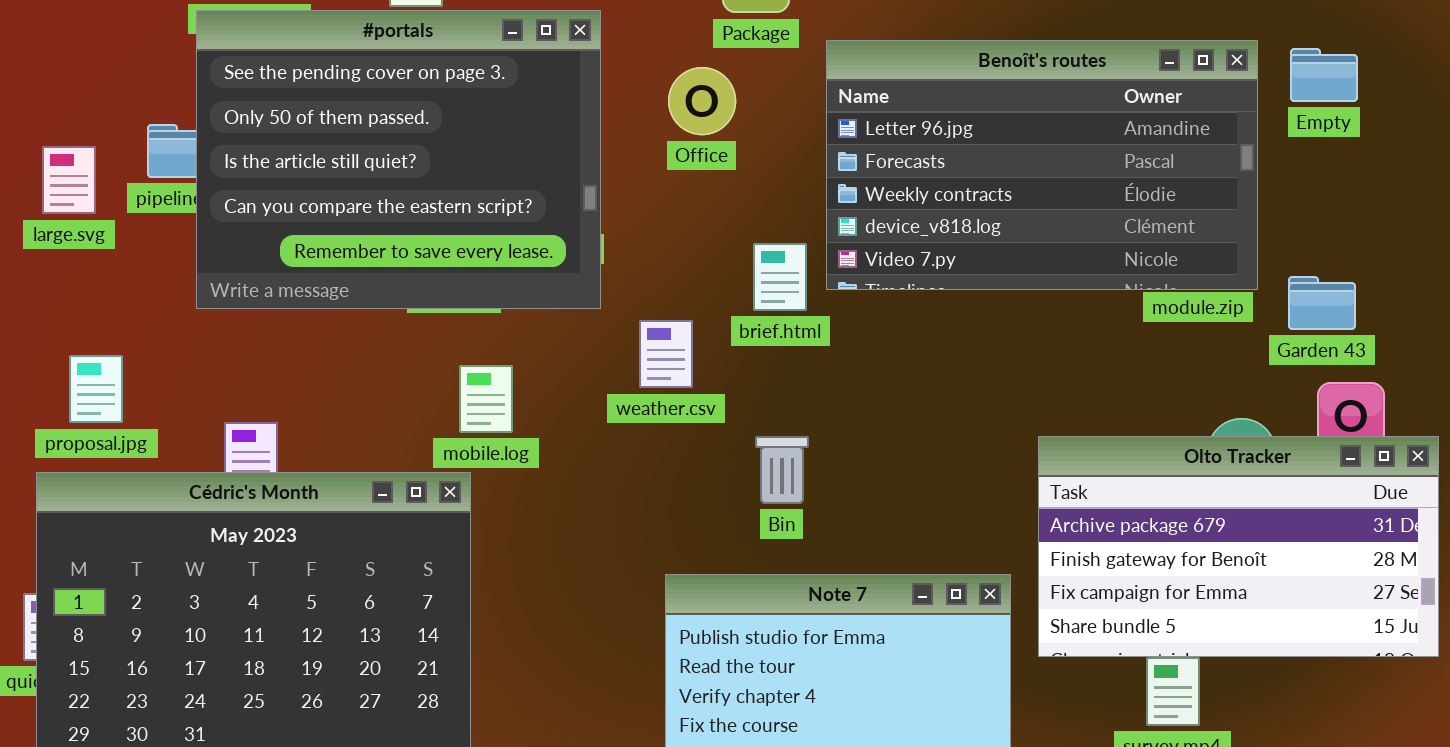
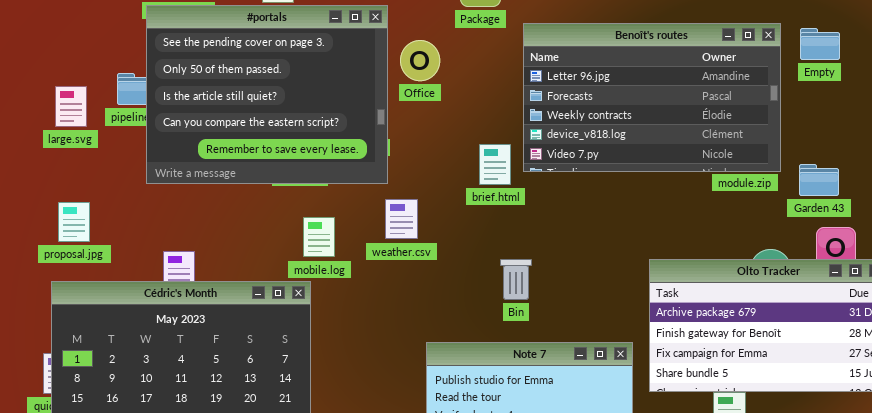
Office: [668,67,736,135] -> [400,40,440,81], moved
weather.csv: [639,320,693,388] -> [385,199,418,239], moved
proposal.jpg: [69,355,123,423] -> [58,202,90,242], moved
Bin: [755,436,809,504] -> [500,259,532,300], moved

